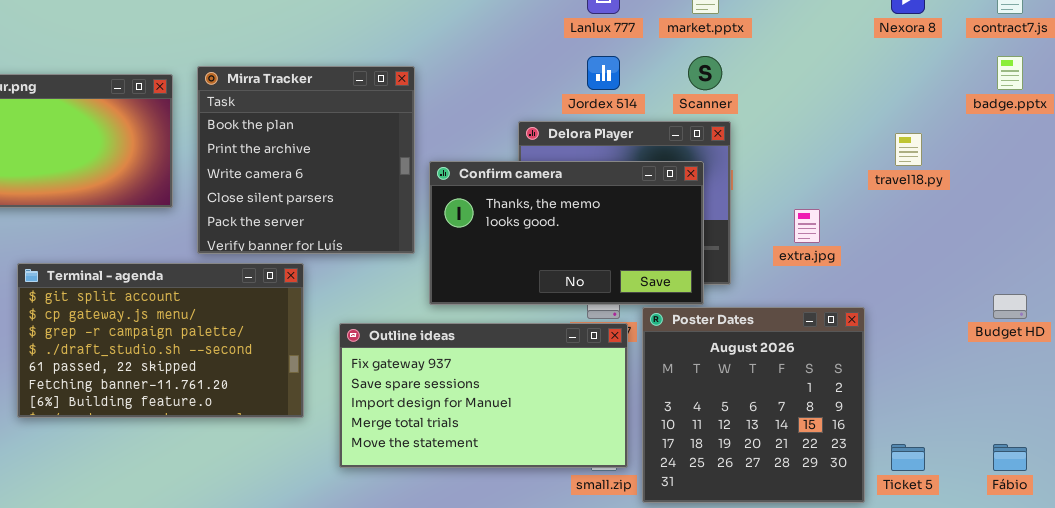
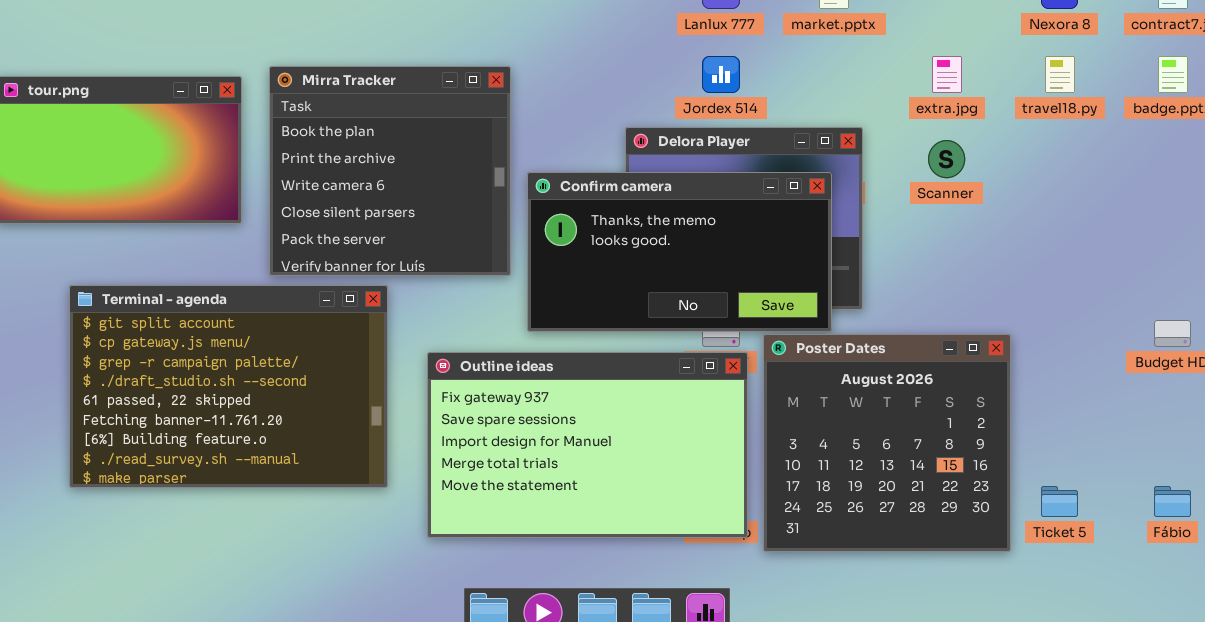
Scanner: [688,56,722,90] -> [928,140,965,178], moved
travel18.py: [895,133,922,166] -> [1045,56,1075,93], moved
extra.jpg: [794,209,820,243] -> [932,56,962,93], moved
Terminal - agenda: [17,263,304,418] -> [69,285,388,488], resized
Outline ideas: [339,323,628,468] -> [427,352,748,538], resized

